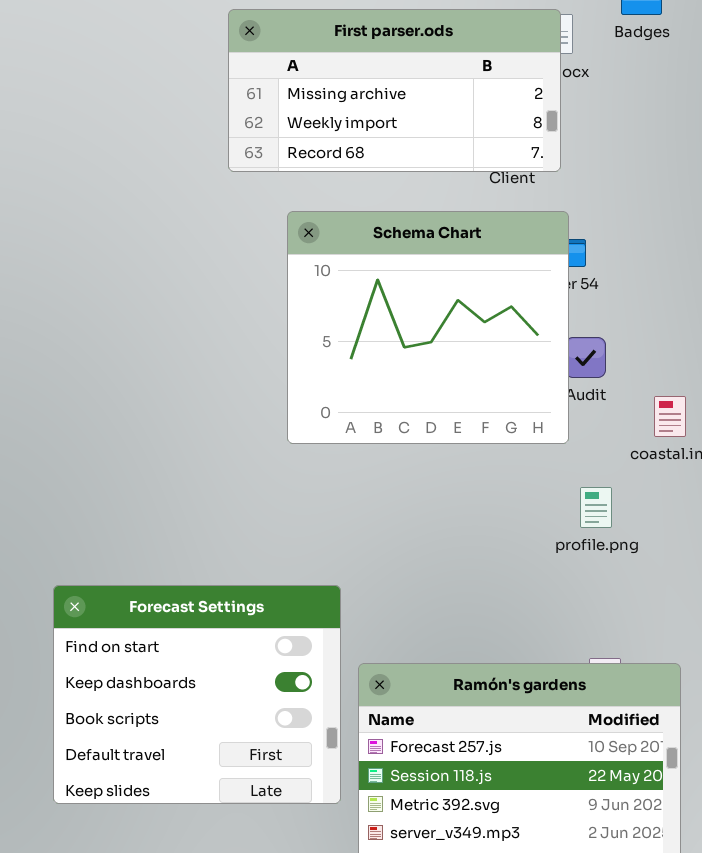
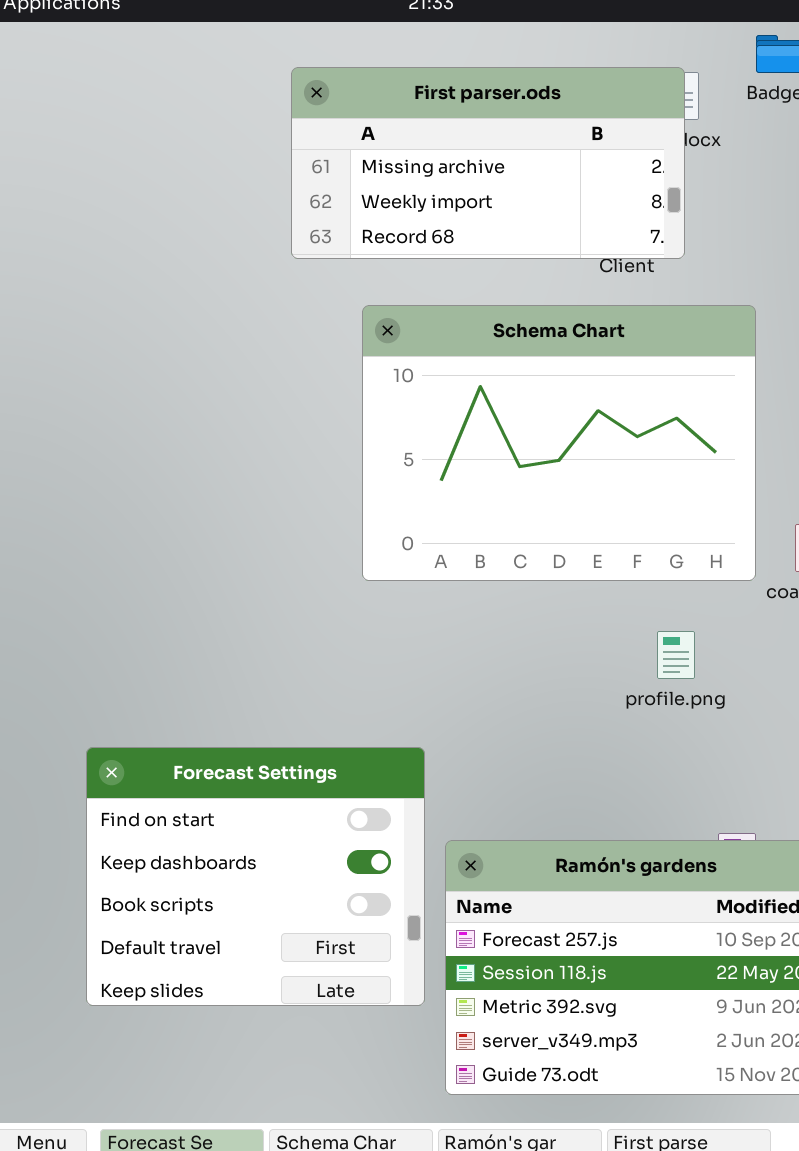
Schema Chart: [287,211,569,444] -> [362,305,756,581], resized
profile.png: [580,487,612,528] -> [657,631,695,679], moved

